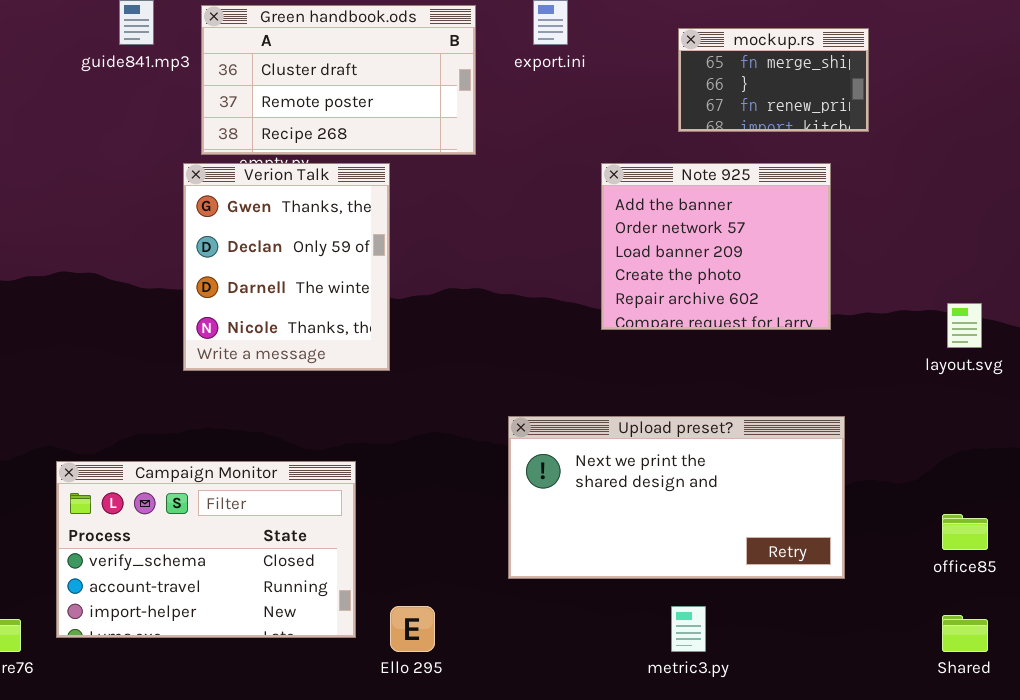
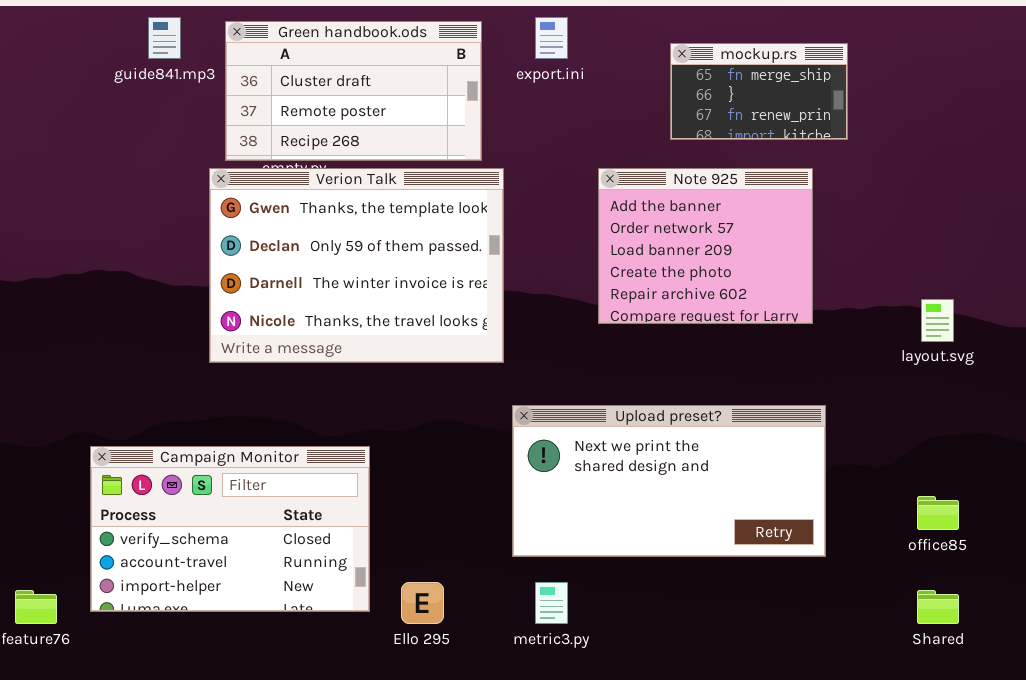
Verion Talk: [183,163,390,371] -> [209,168,504,363], resized
metric3.py: [671,606,706,652] -> [535,582,568,624], moved

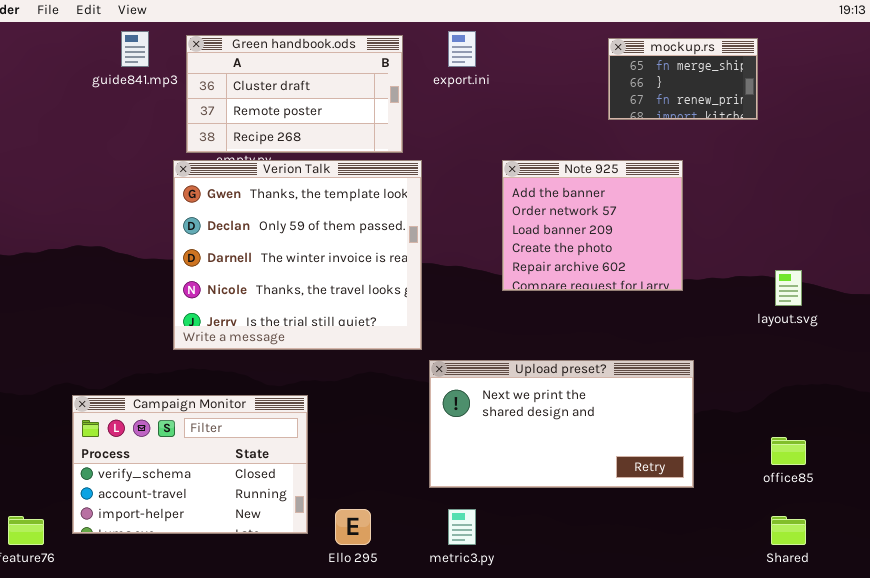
mockup.rs: [670,43,848,140] -> [608,38,758,120], moved
Verion Talk: [209,168,504,363] -> [173,160,422,350], resized

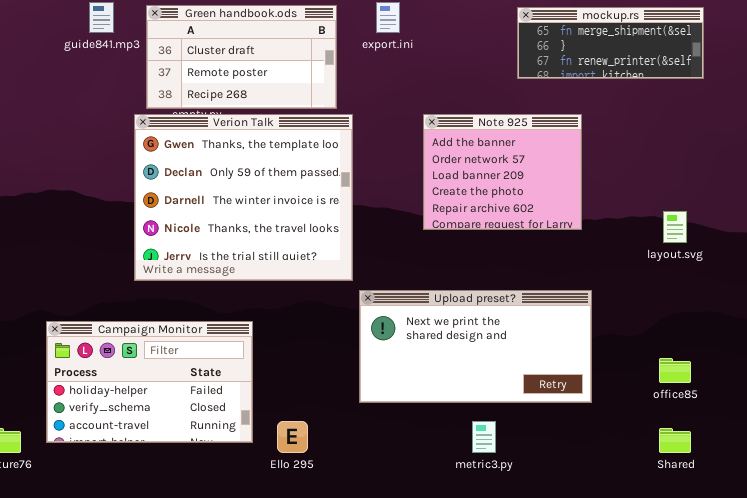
mockup.rs: [608,38,758,120] -> [517,7,704,79], resized
Campaign Monitor: [72,395,308,534] -> [46,321,253,443], scrolled up 1 row
metric3.py: [448,509,476,545] -> [472,421,496,453], moved

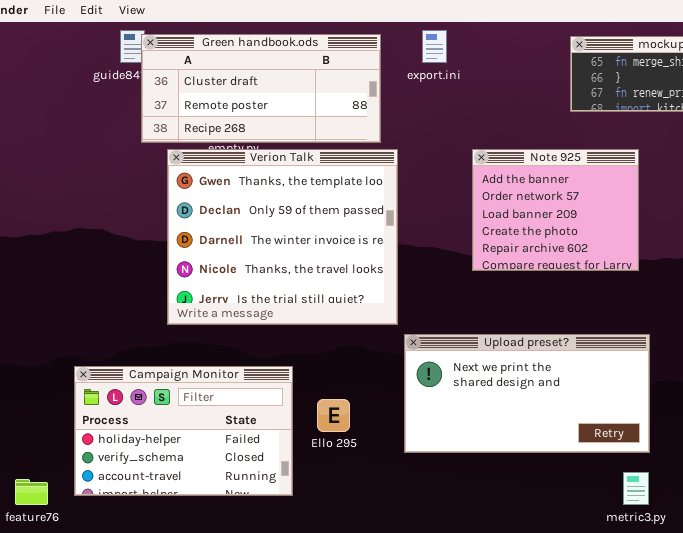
Green handbook.ods: [146,5,337,109] -> [141,34,381,143], resized
Ello 295: [277,421,308,453] -> [317,399,350,432], moved
metric3.py: [472,421,496,453] -> [623,472,649,505], moved

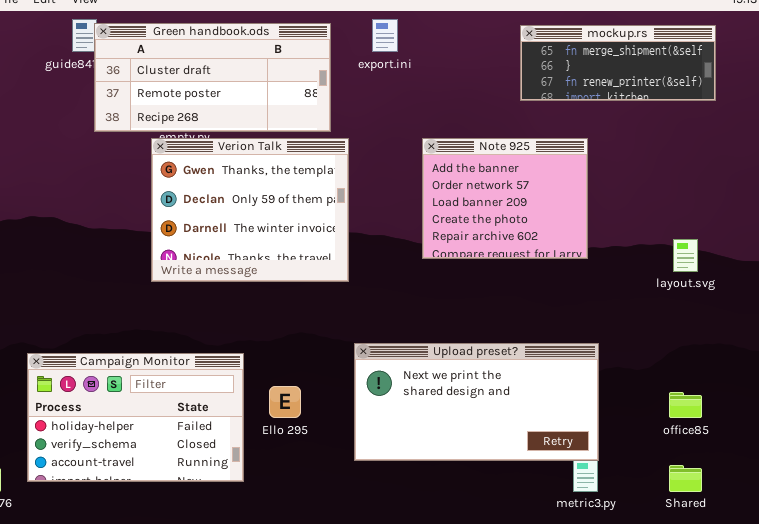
Verion Talk: [167,149,398,325] -> [151,138,349,282], resized
Upload preset?: [404,334,650,453] -> [354,343,599,461], moved

